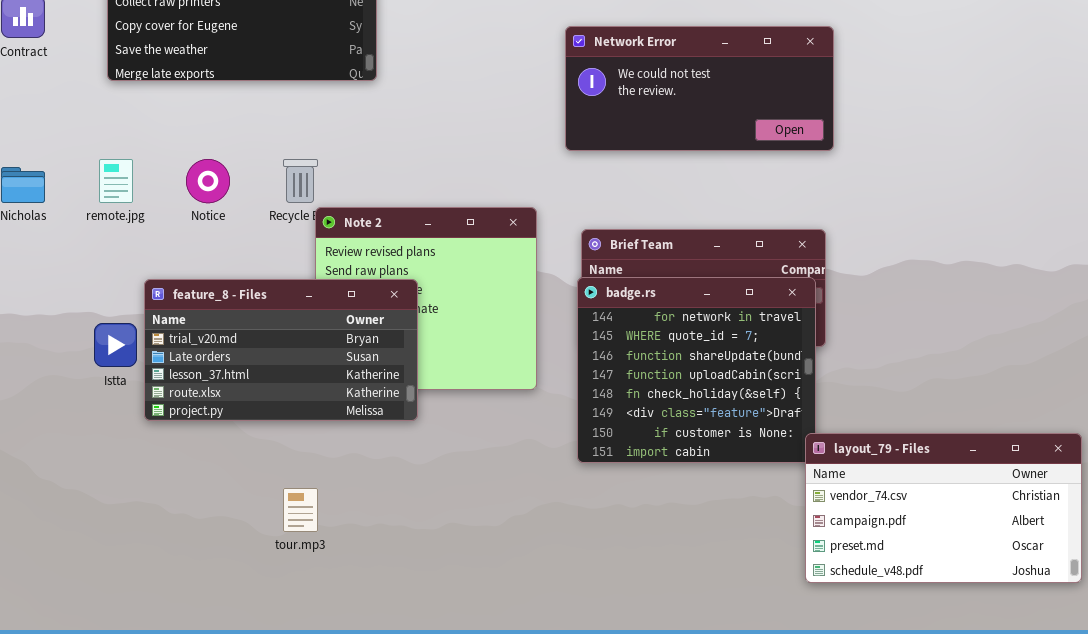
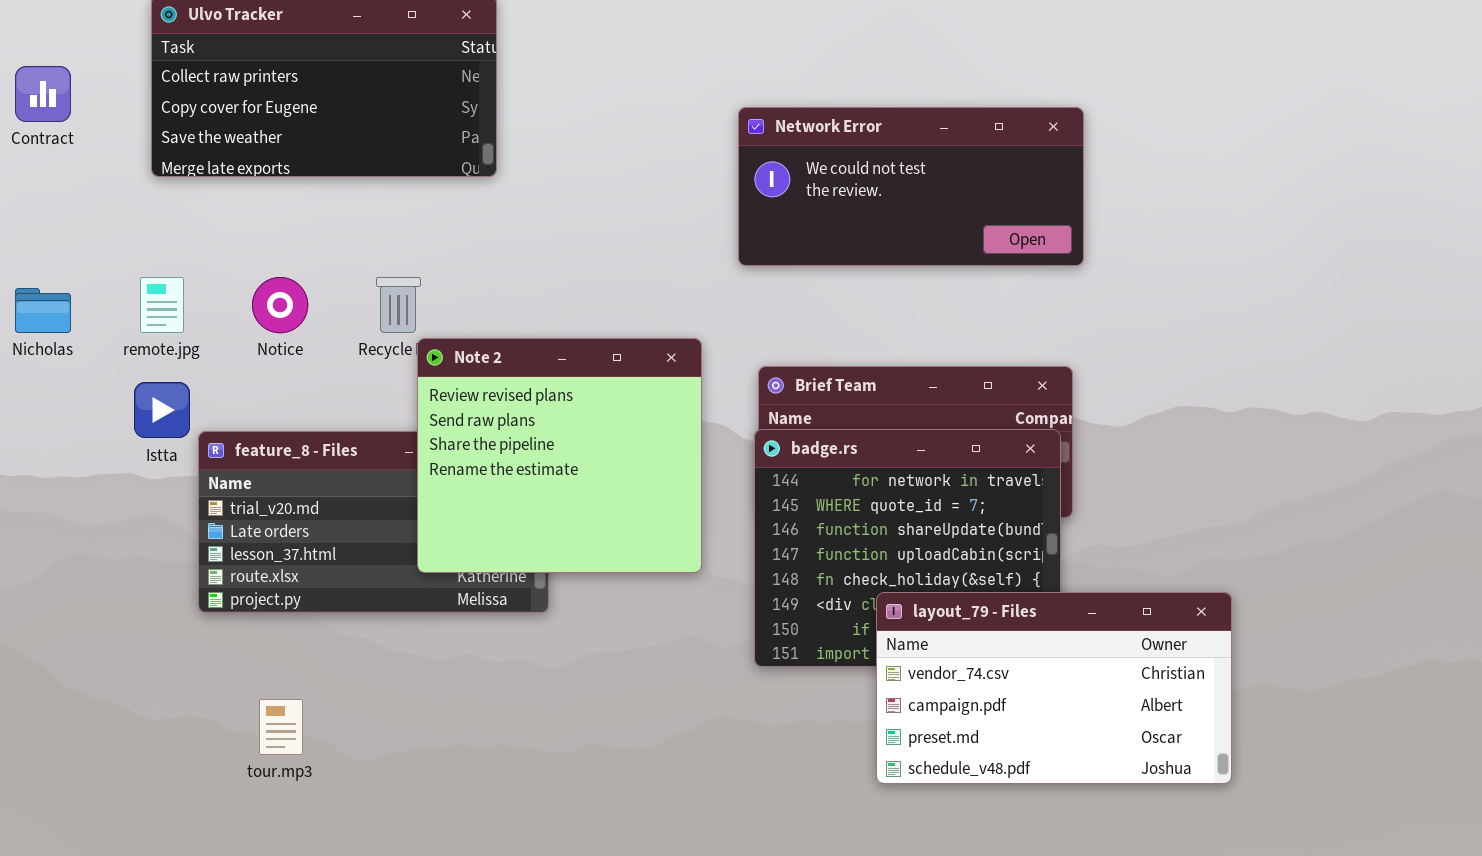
Note 2: [315,207,537,390] -> [417,338,702,573], raised
Istta: [94,323,137,367] -> [134,382,190,438], moved
layout_79 - Files: [805,433,1082,583] -> [876,592,1232,784], moved
tour.mp3: [283,488,318,532] -> [259,699,303,755], moved

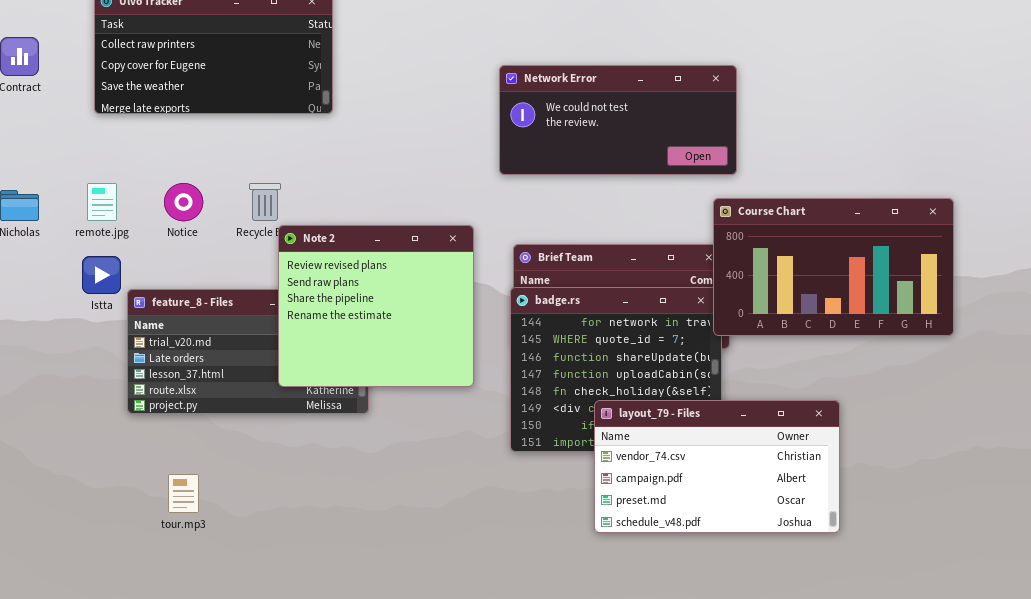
Course Chart: none -> [713,198,954,336], opened

